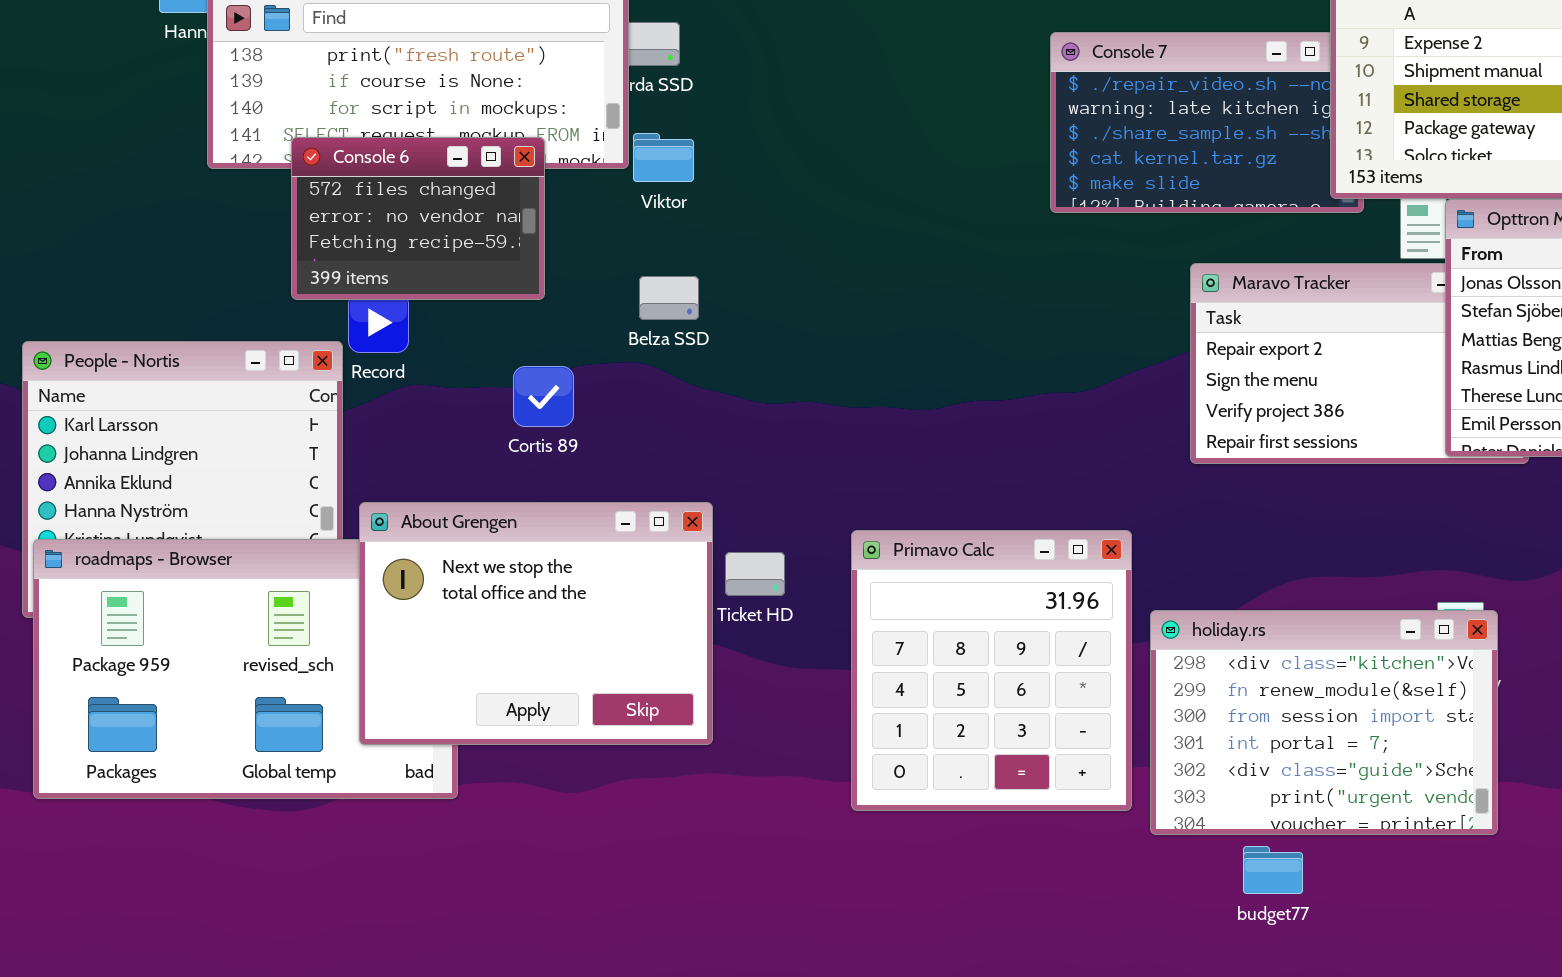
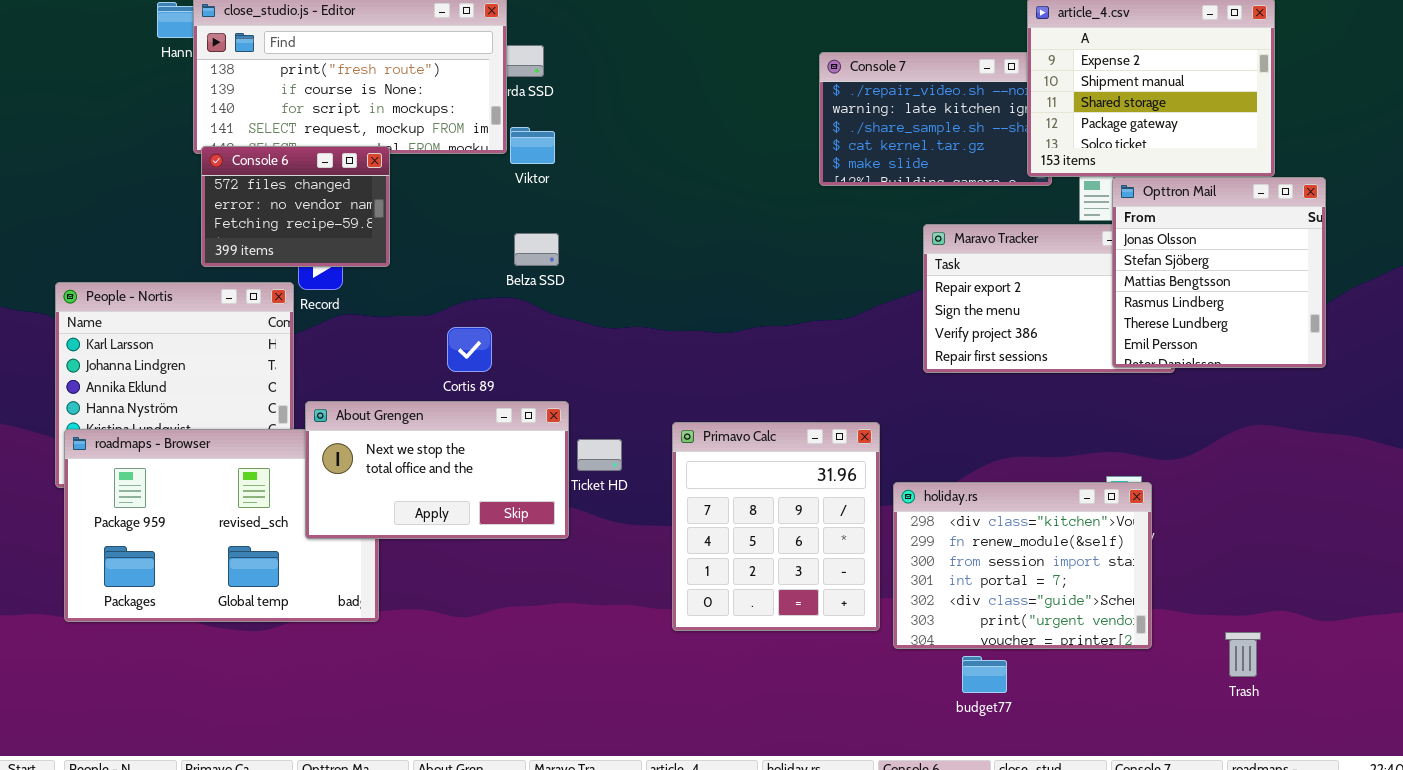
Console 6: [291,137,545,300] -> [201,146,390,267], moved
Cortis 89: [513,366,574,427] -> [447,327,492,372], moved
About Grengen: [359,502,713,745] -> [305,401,569,539], resized

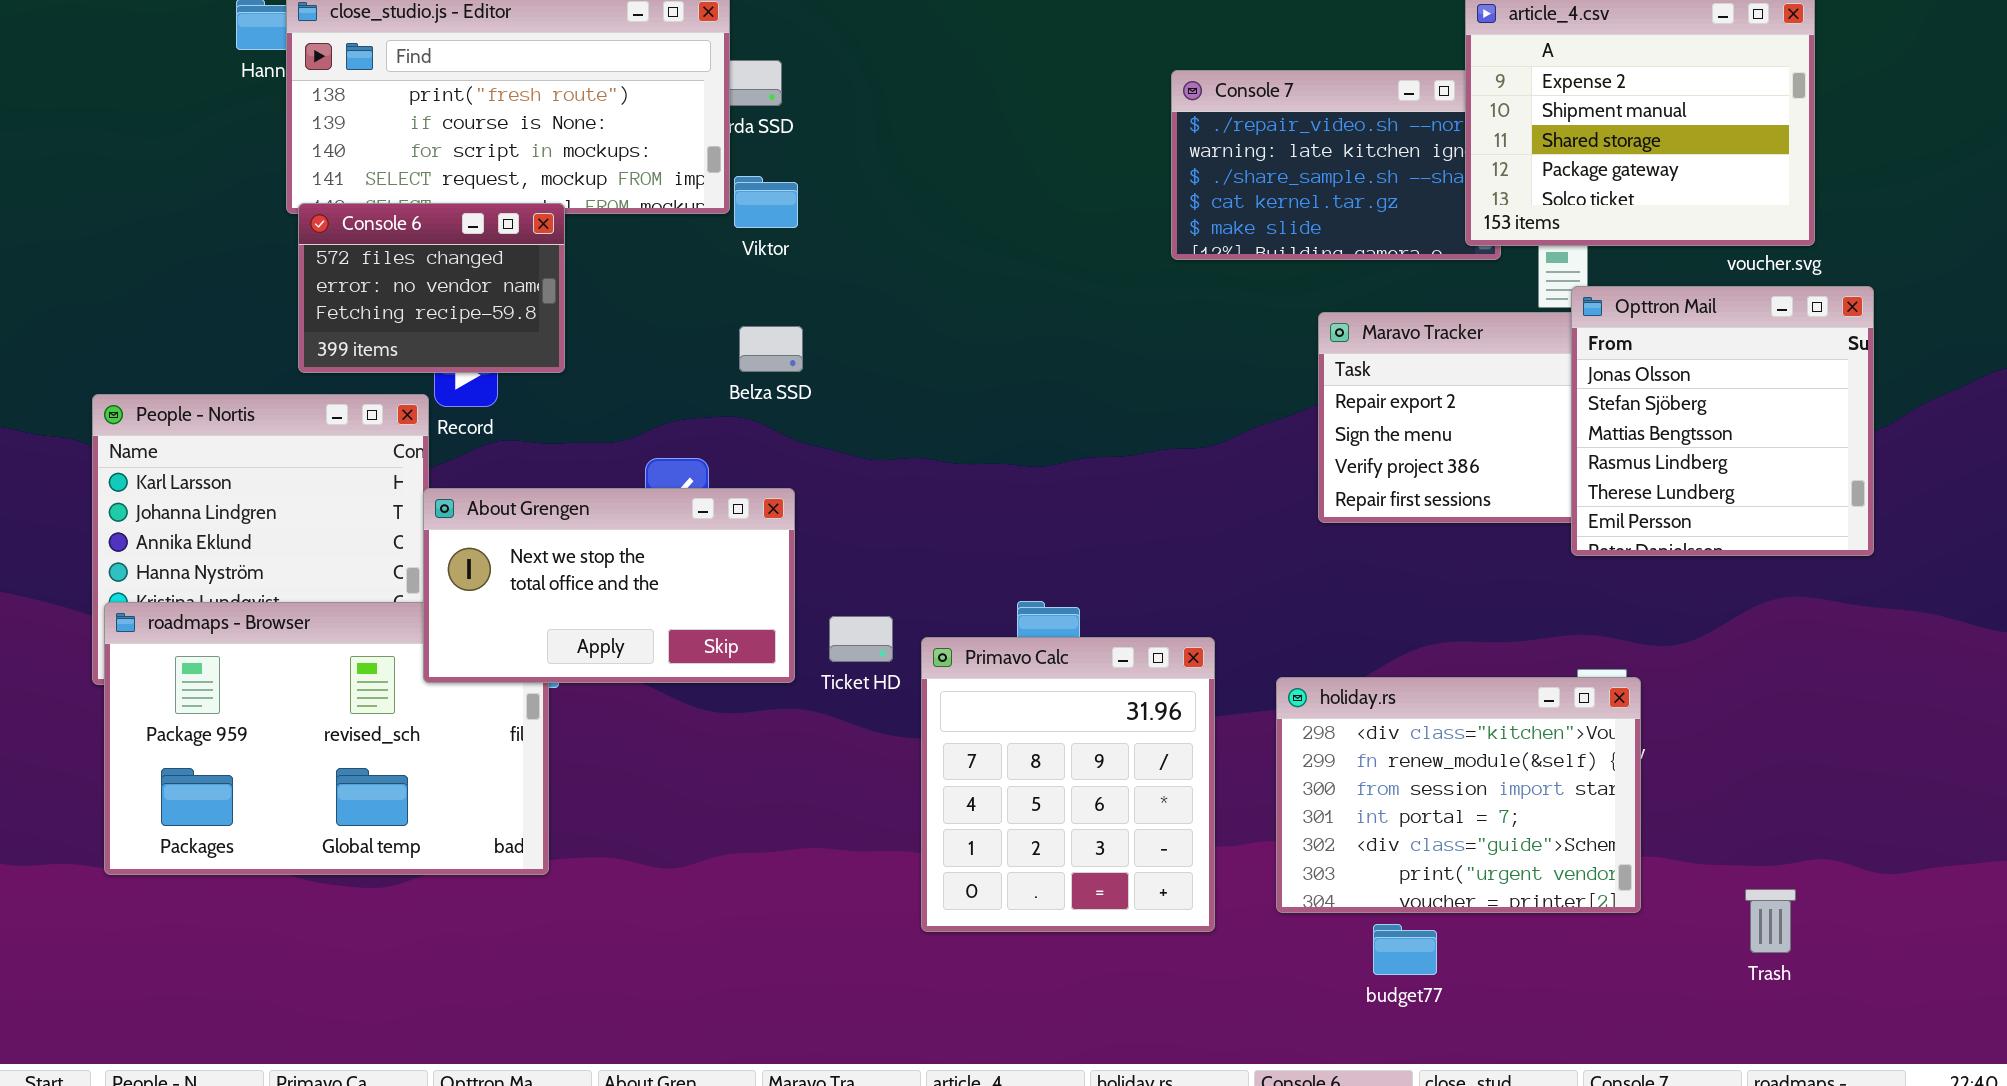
Opttron Mail: [1112,177,1326,368] -> [1571,286,1874,556], moved
About Grengen: [305,401,569,539] -> [423,488,795,683], moved
Primavo Calc: [672,422,880,631] -> [921,637,1215,932], moved

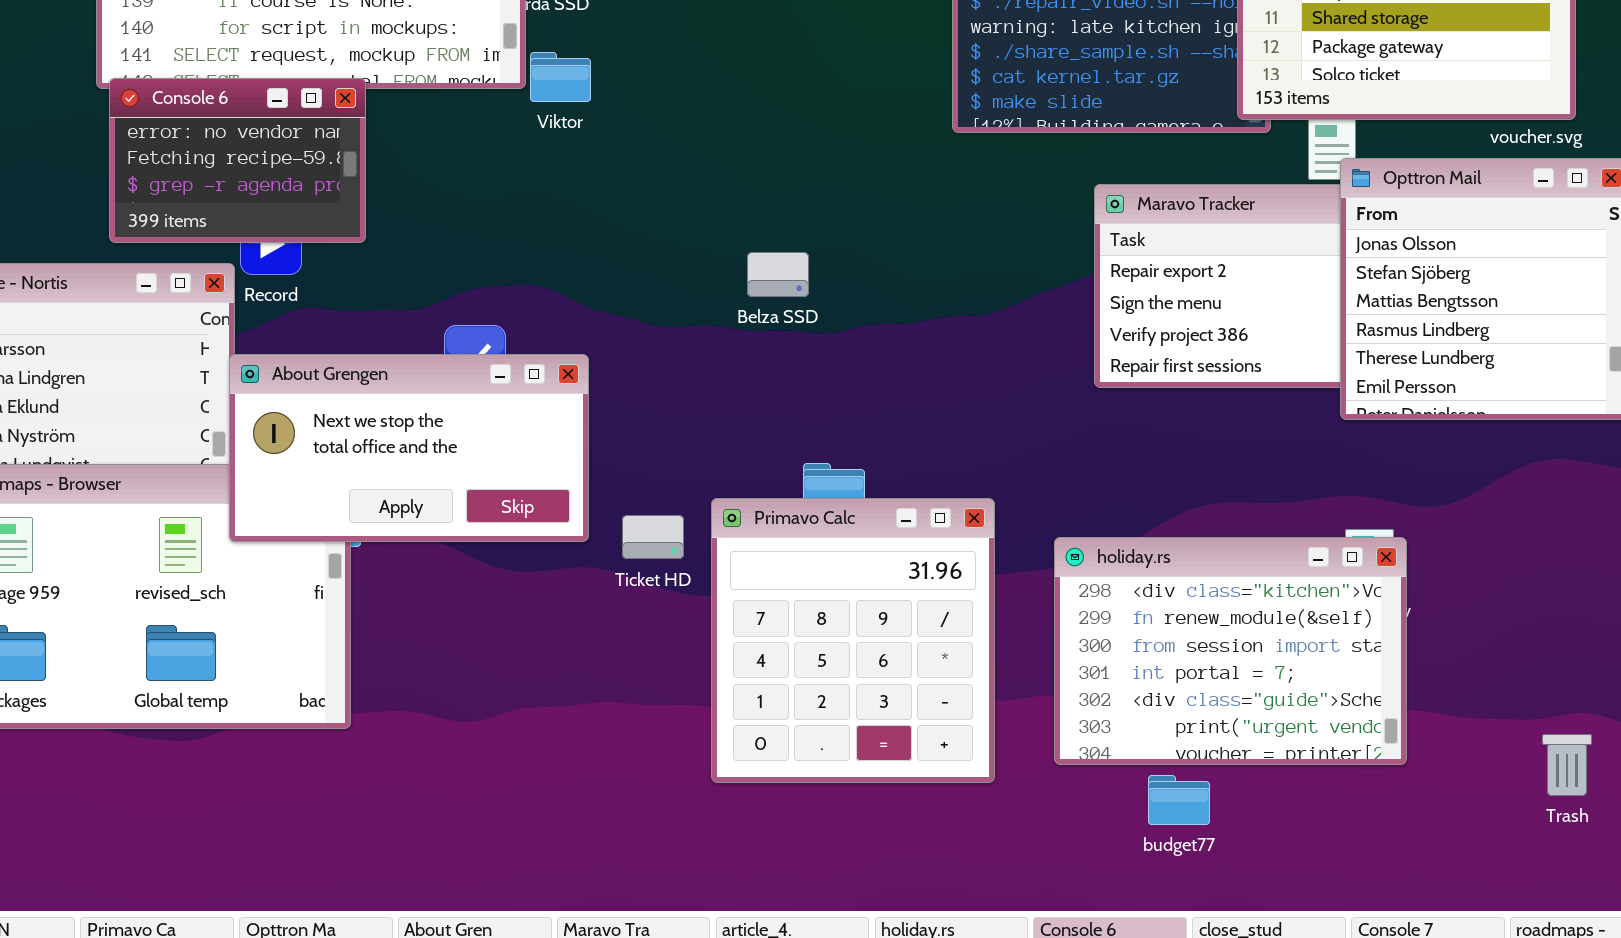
Console 6: [298,203,565,373] -> [109,78,366,243], scrolled down 1 row
Belza SSD: [739,326,803,372] -> [747,252,809,297], moved
Ticket HD: [829,616,893,662] -> [622,515,684,559], moved
Trash: [1745,889,1796,953] -> [1542,734,1592,796], moved

